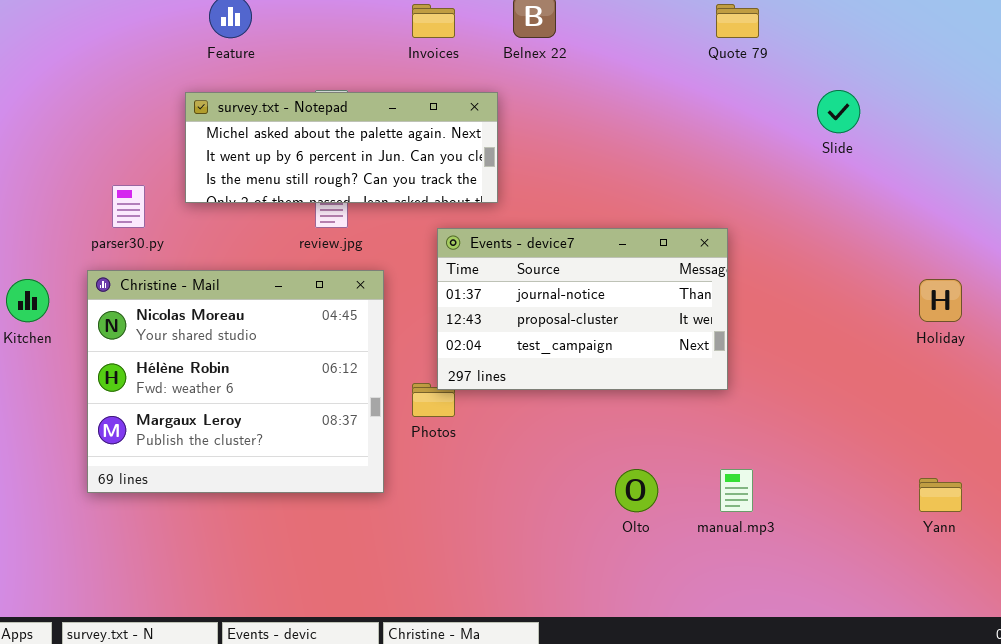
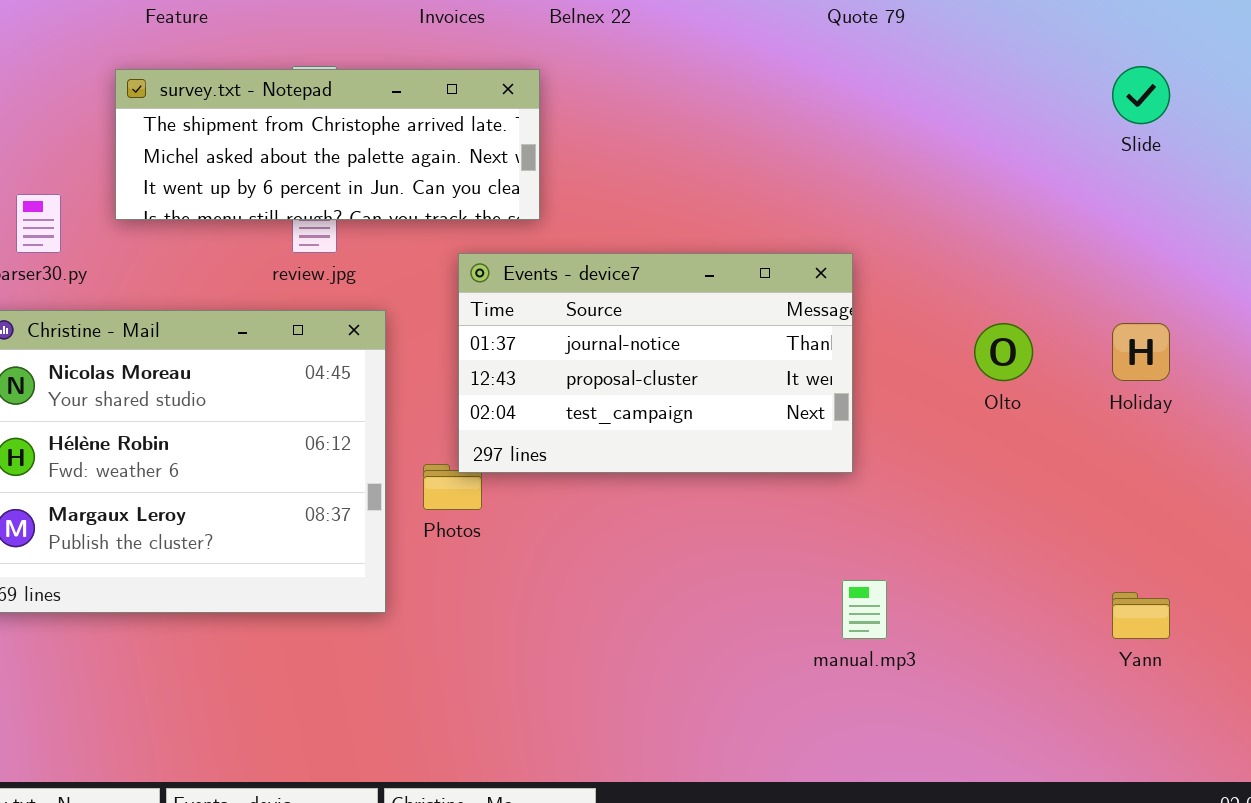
Slide: [817,90,860,133] -> [1112,66,1170,124], moved
survey.txt - Notepad: [185,92,498,203] -> [115,69,540,220], scrolled up 1 row
Olto: [615,469,658,512] -> [974,323,1033,381], moved

